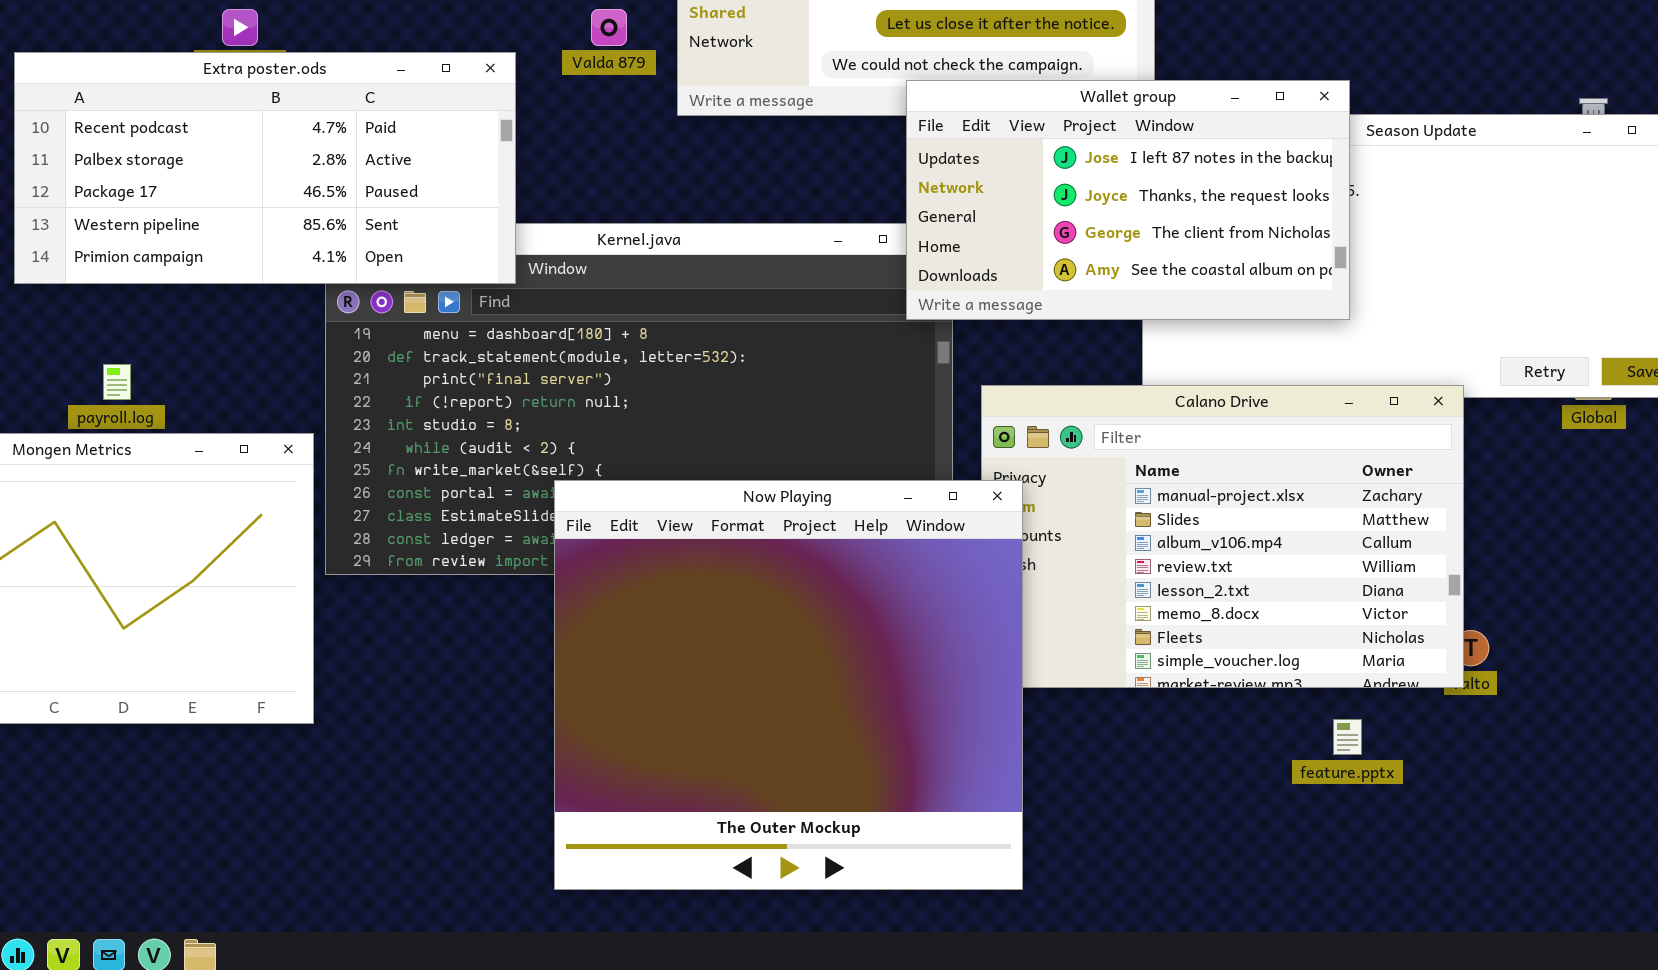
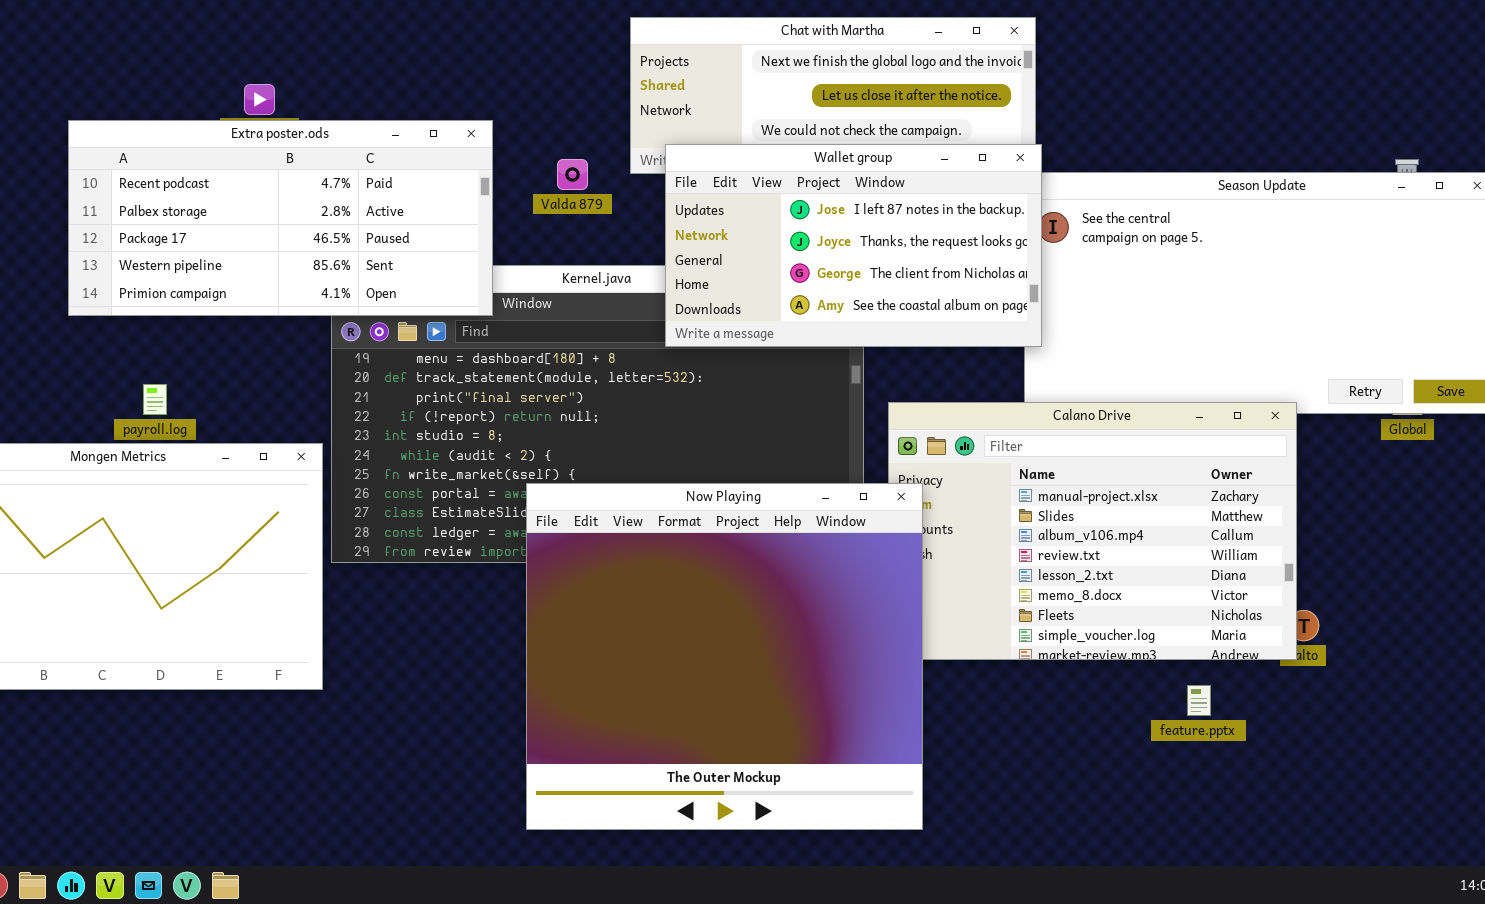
Valda 879: [591,9,627,46] -> [557,159,588,190], moved
Wallet group: [906,80,1350,320] -> [665,144,1042,347], moved

